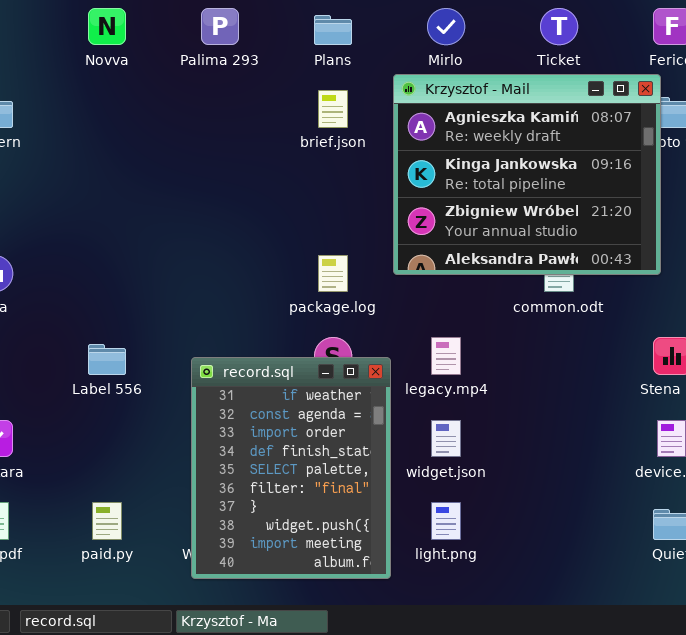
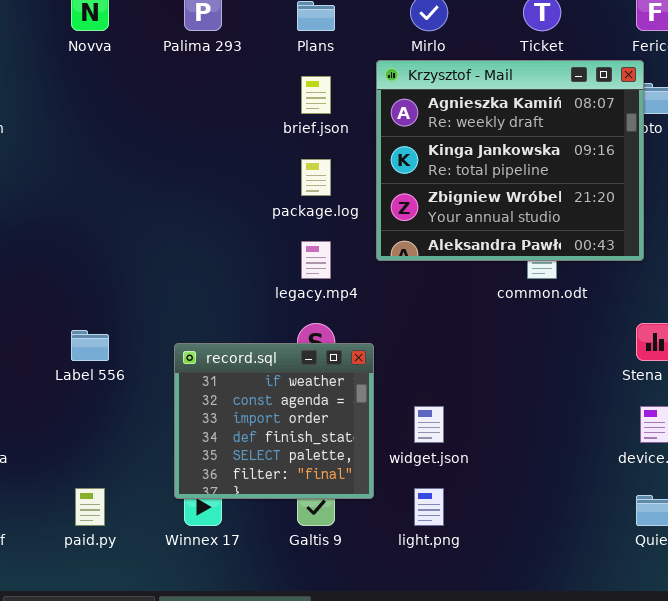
package.log: [318,255,348,292] -> [301,159,331,196], moved
legacy.mp4: [431,337,461,375] -> [301,241,331,279], moved
record.sql: [191,357,391,579] -> [174,343,374,499], resized

